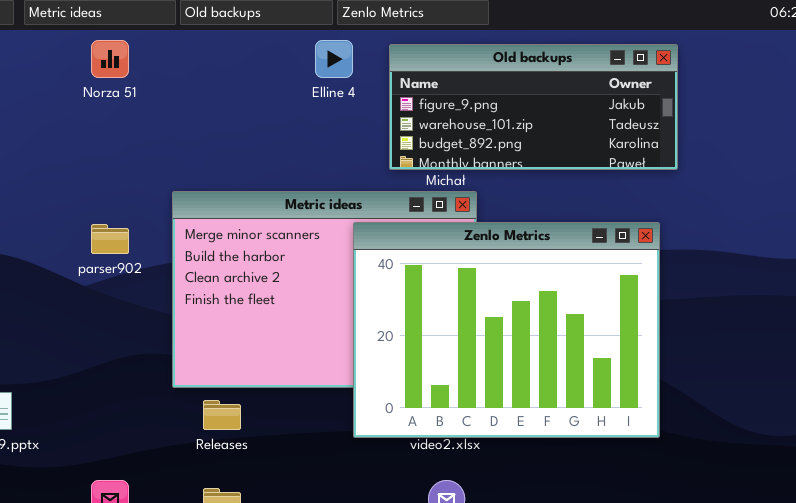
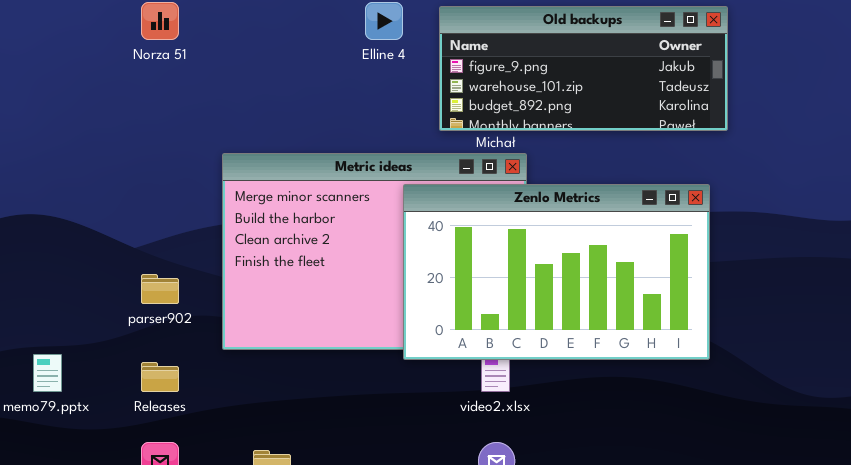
Zenlo Metrics: [353,222,660,438] -> [403,184,710,360], resized
parser902: [91,224,129,254] -> [141,274,179,304], moved
Releases: [203,400,241,430] -> [141,362,179,392], moved

